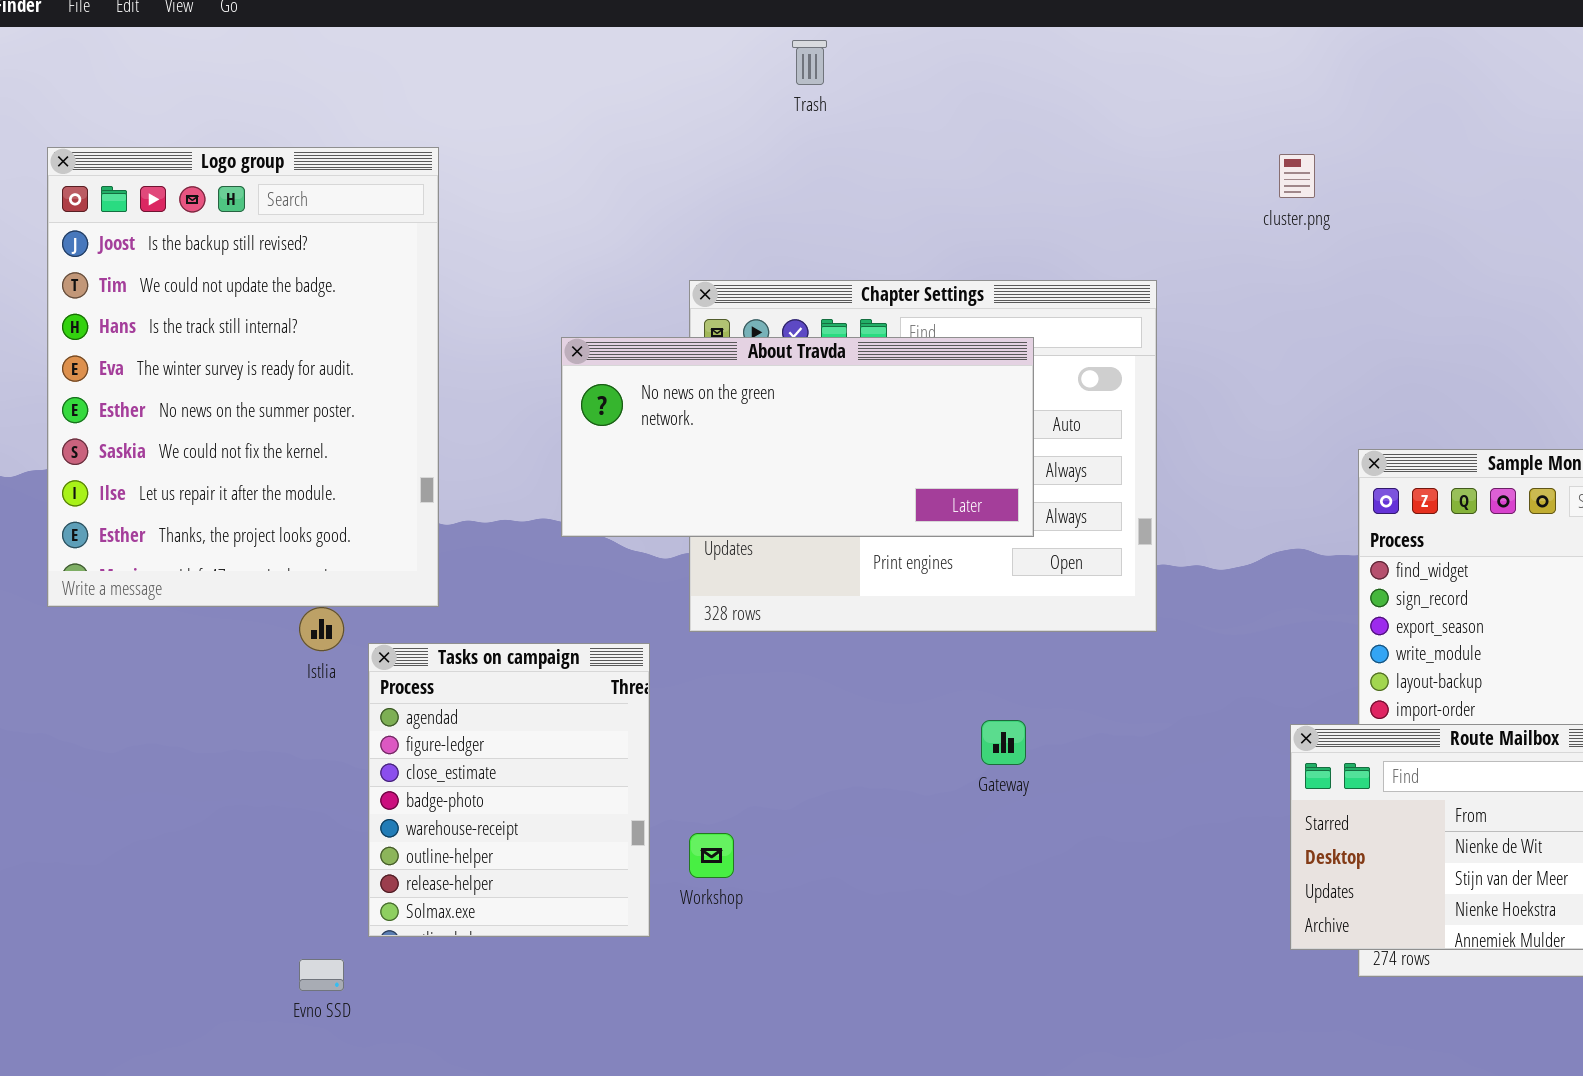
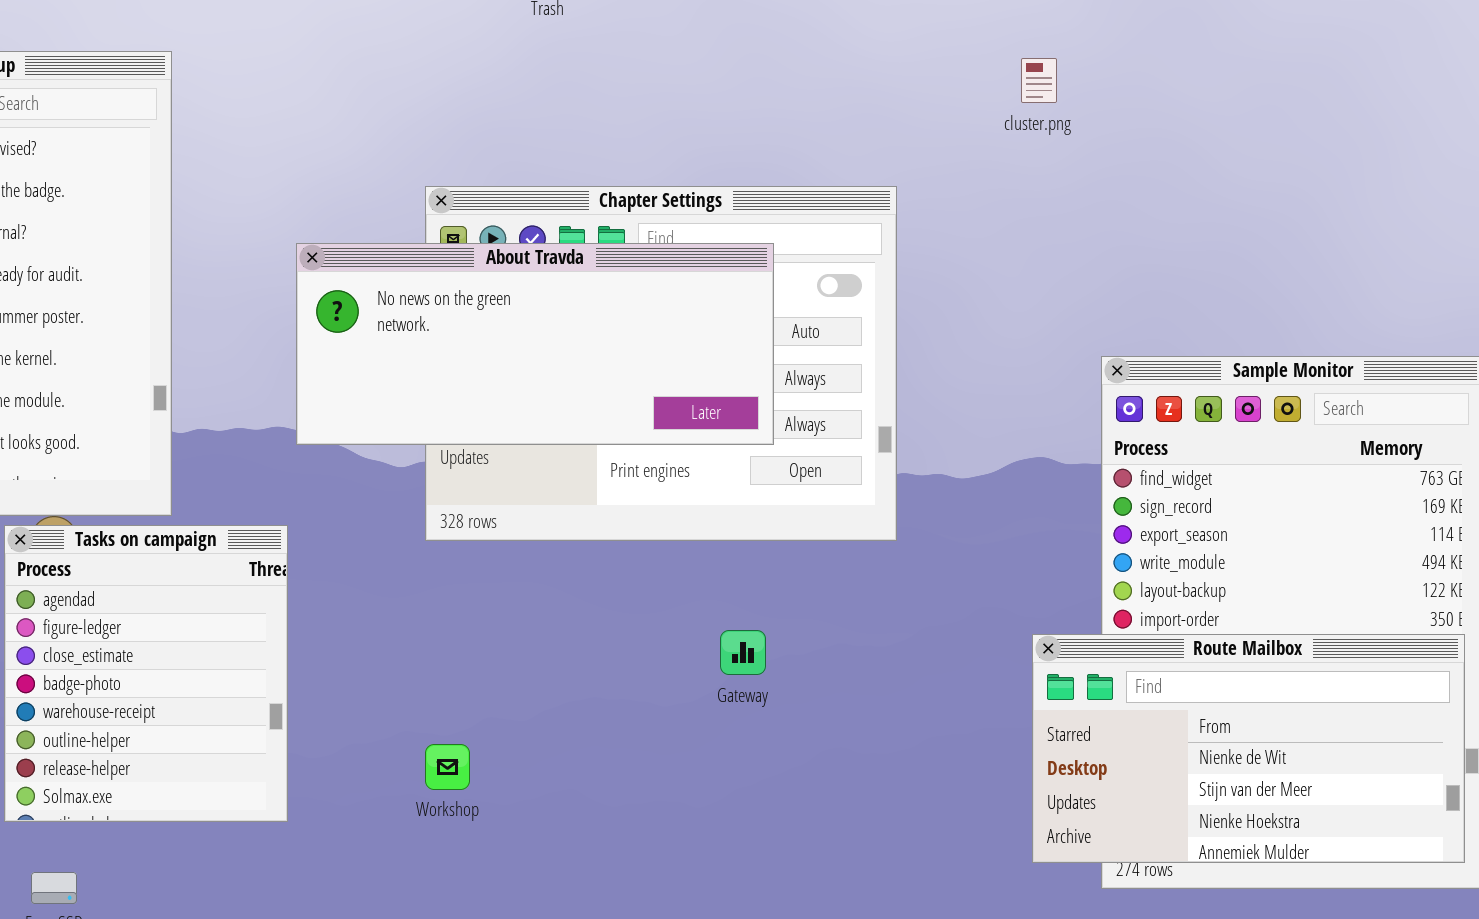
Tasks on campaign: [368,643,650,937] -> [4,525,288,822], moved

